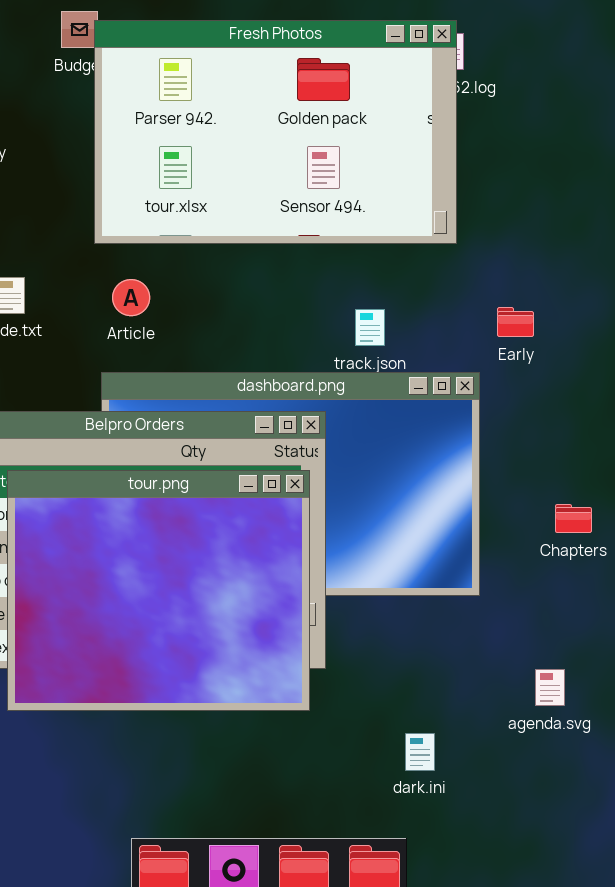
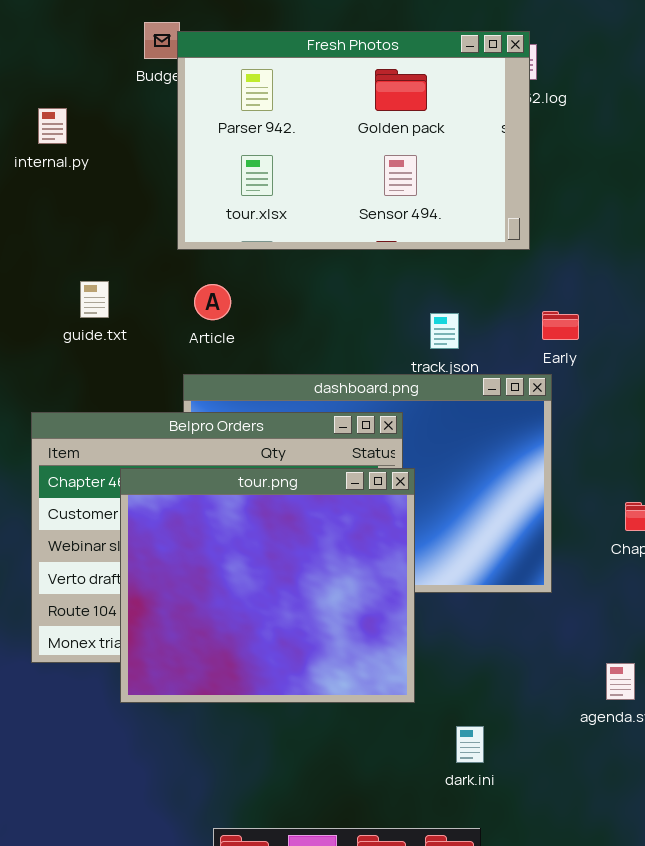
Early: [497,307,534,337] -> [542,311,579,340], moved
tour.png: [7,470,310,711] -> [120,468,415,703], moved
dark.ini: [405,733,435,771] -> [456,726,484,763], moved

